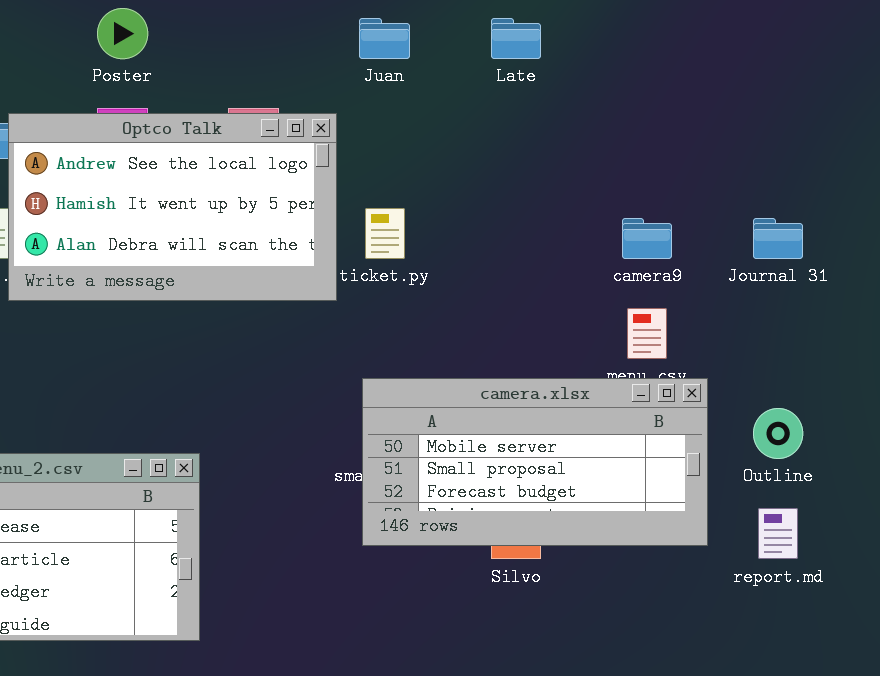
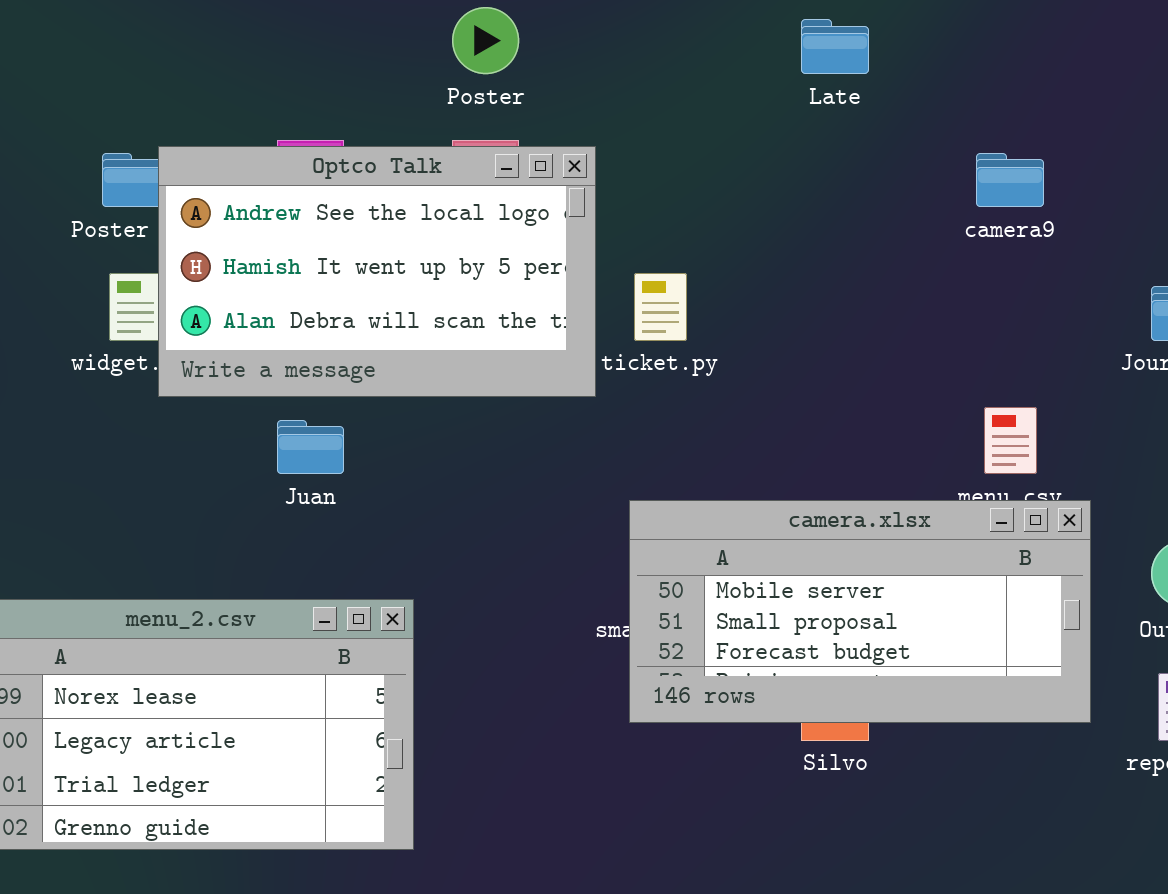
Poster: [97,8,148,59] -> [452,7,519,74], moved
Juan: [359,18,410,59] -> [277,420,344,474], moved
camera9: [622,218,672,259] -> [976,153,1044,207], moved

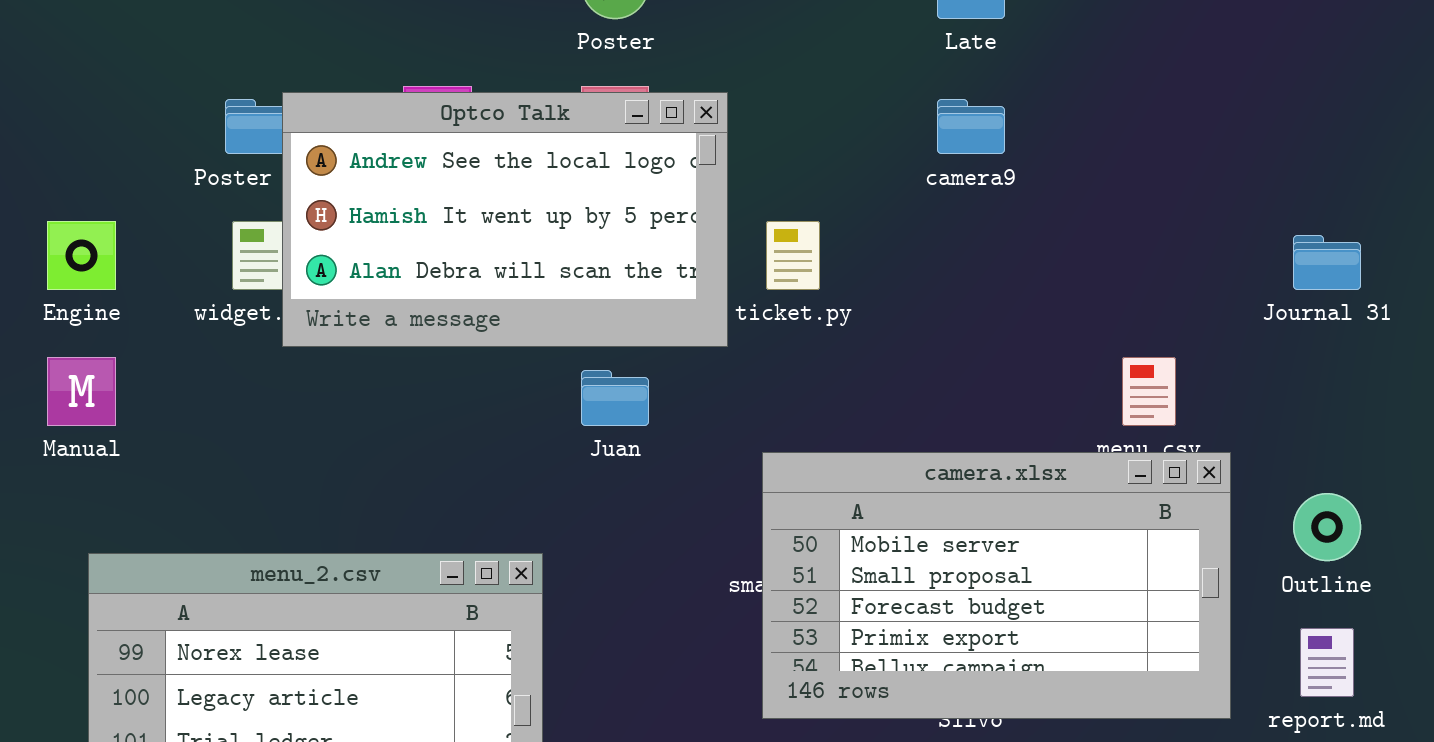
camera9: [976,153,1044,207] -> [937,99,1005,154], moved
Juan: [277,420,344,474] -> [581,370,649,426], moved
camera.xlsx: [629,500,1091,723] -> [762,452,1231,719], resized

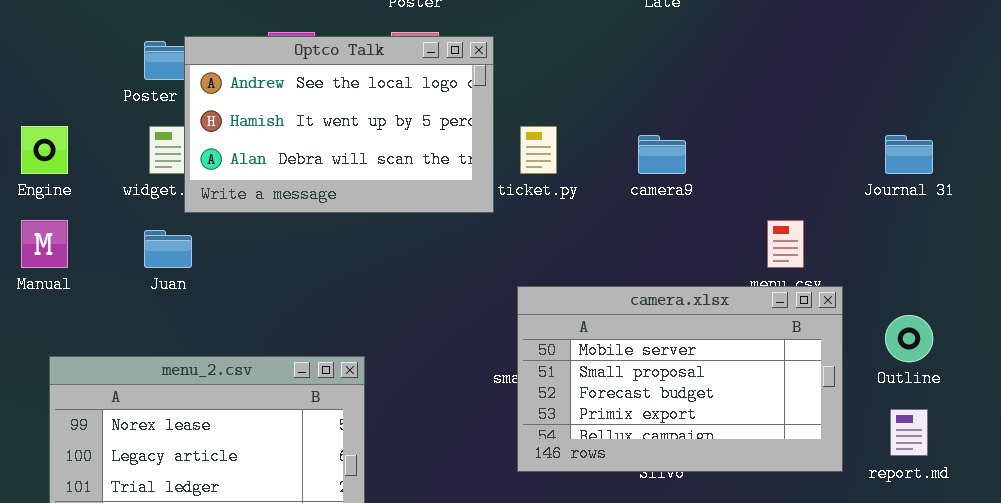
camera9: [937,99,1005,154] -> [638,135,686,174], moved
Juan: [581,370,649,426] -> [144,230,192,268], moved

